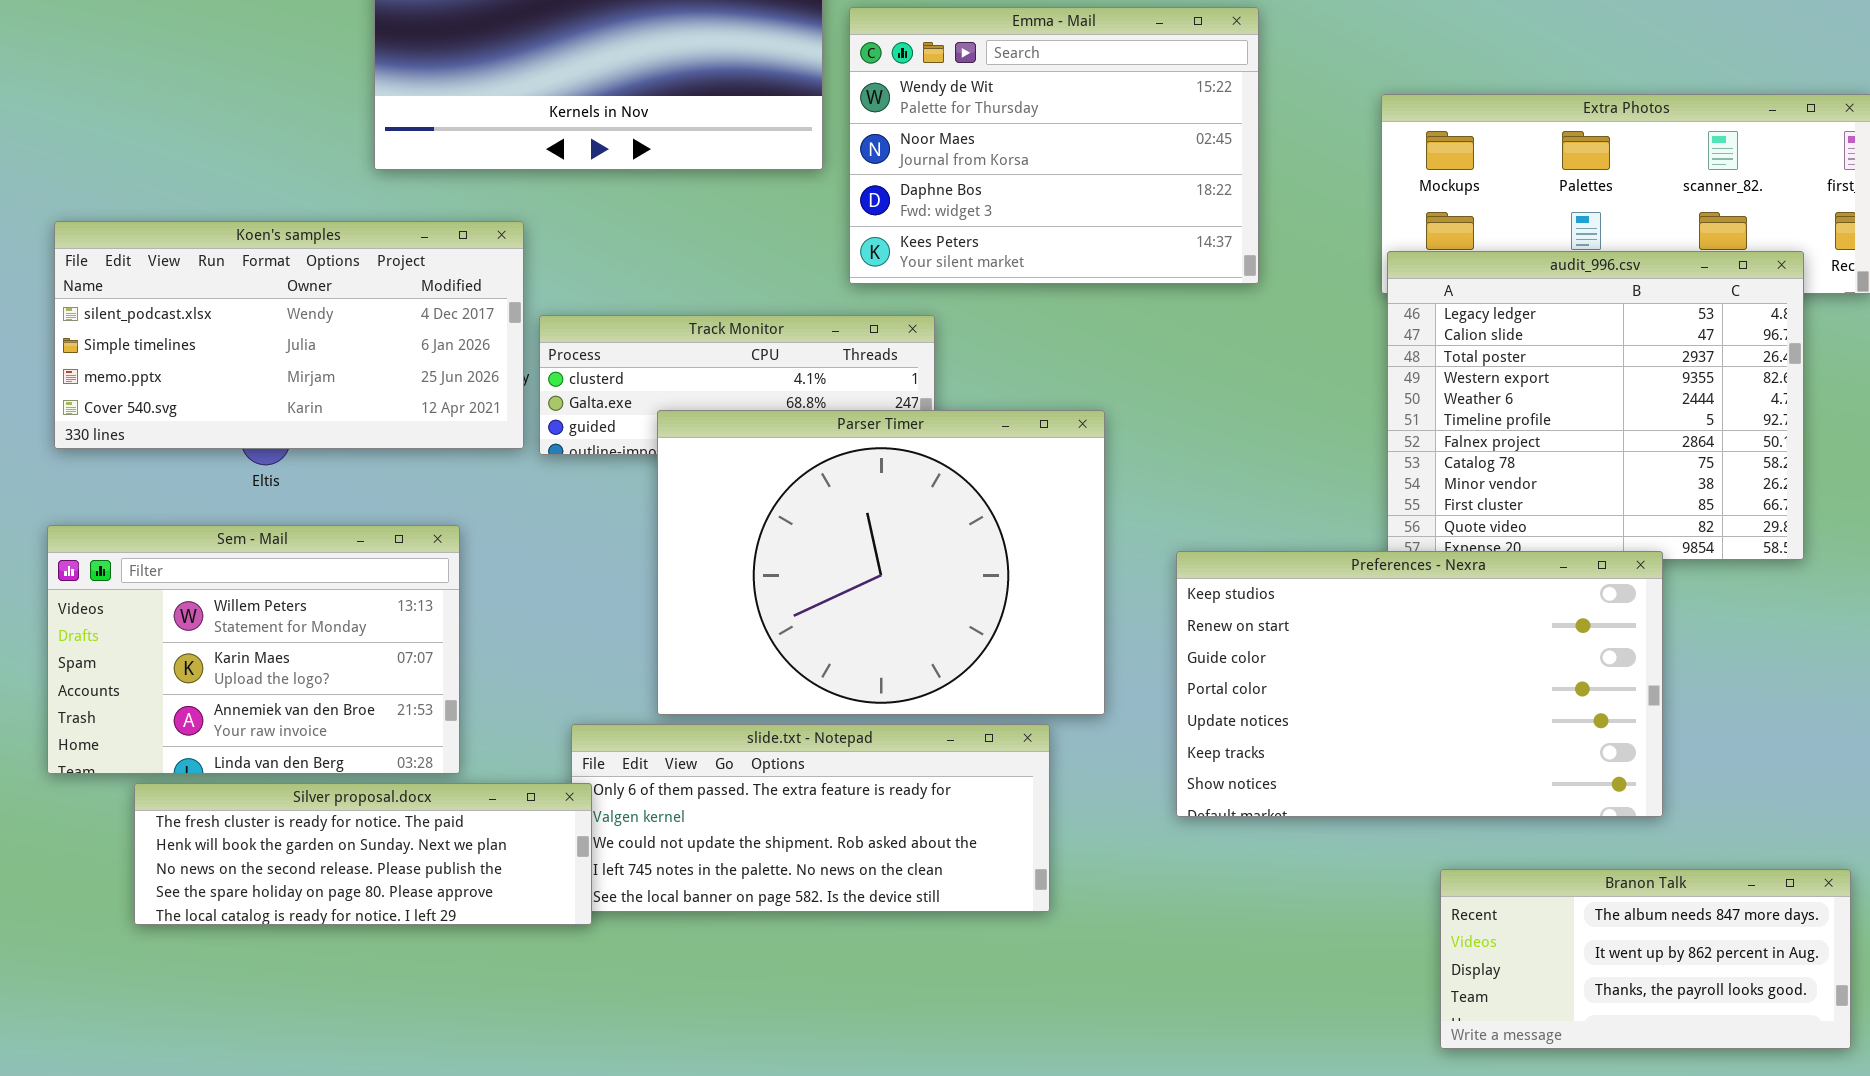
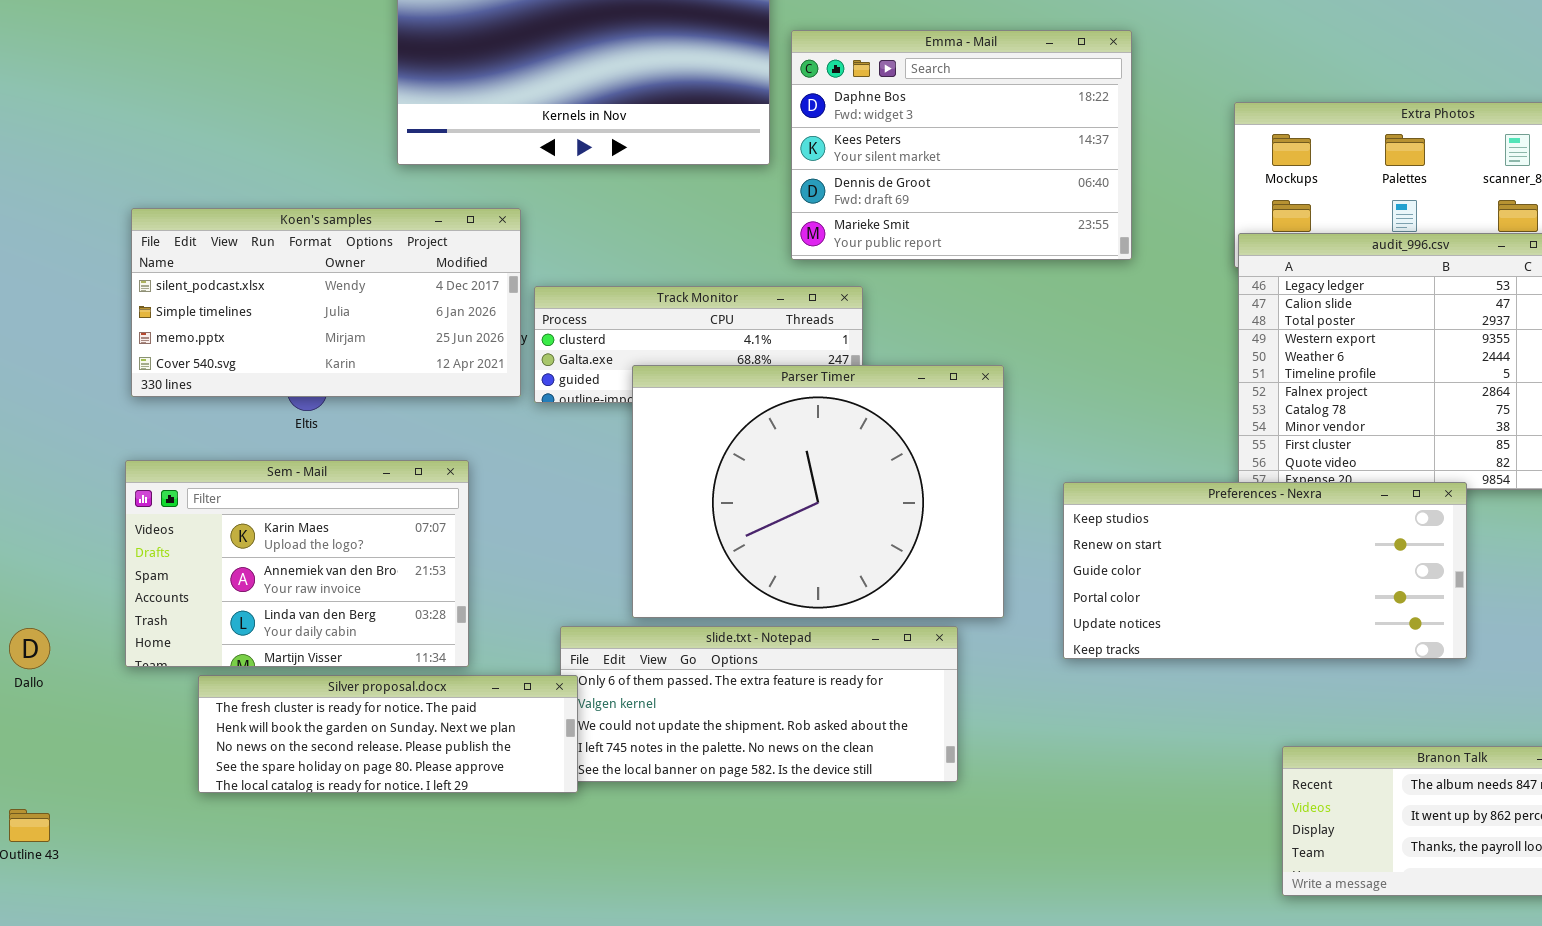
Emma - Mail: [849,7,1259,284] -> [791,30,1132,260], scrolled down 2 rows
Sem - Mail: [47,525,460,774] -> [125,460,469,667], scrolled down 1 row
Preferences - Nexra: [1176,551,1663,817] -> [1063,482,1467,659], resized

